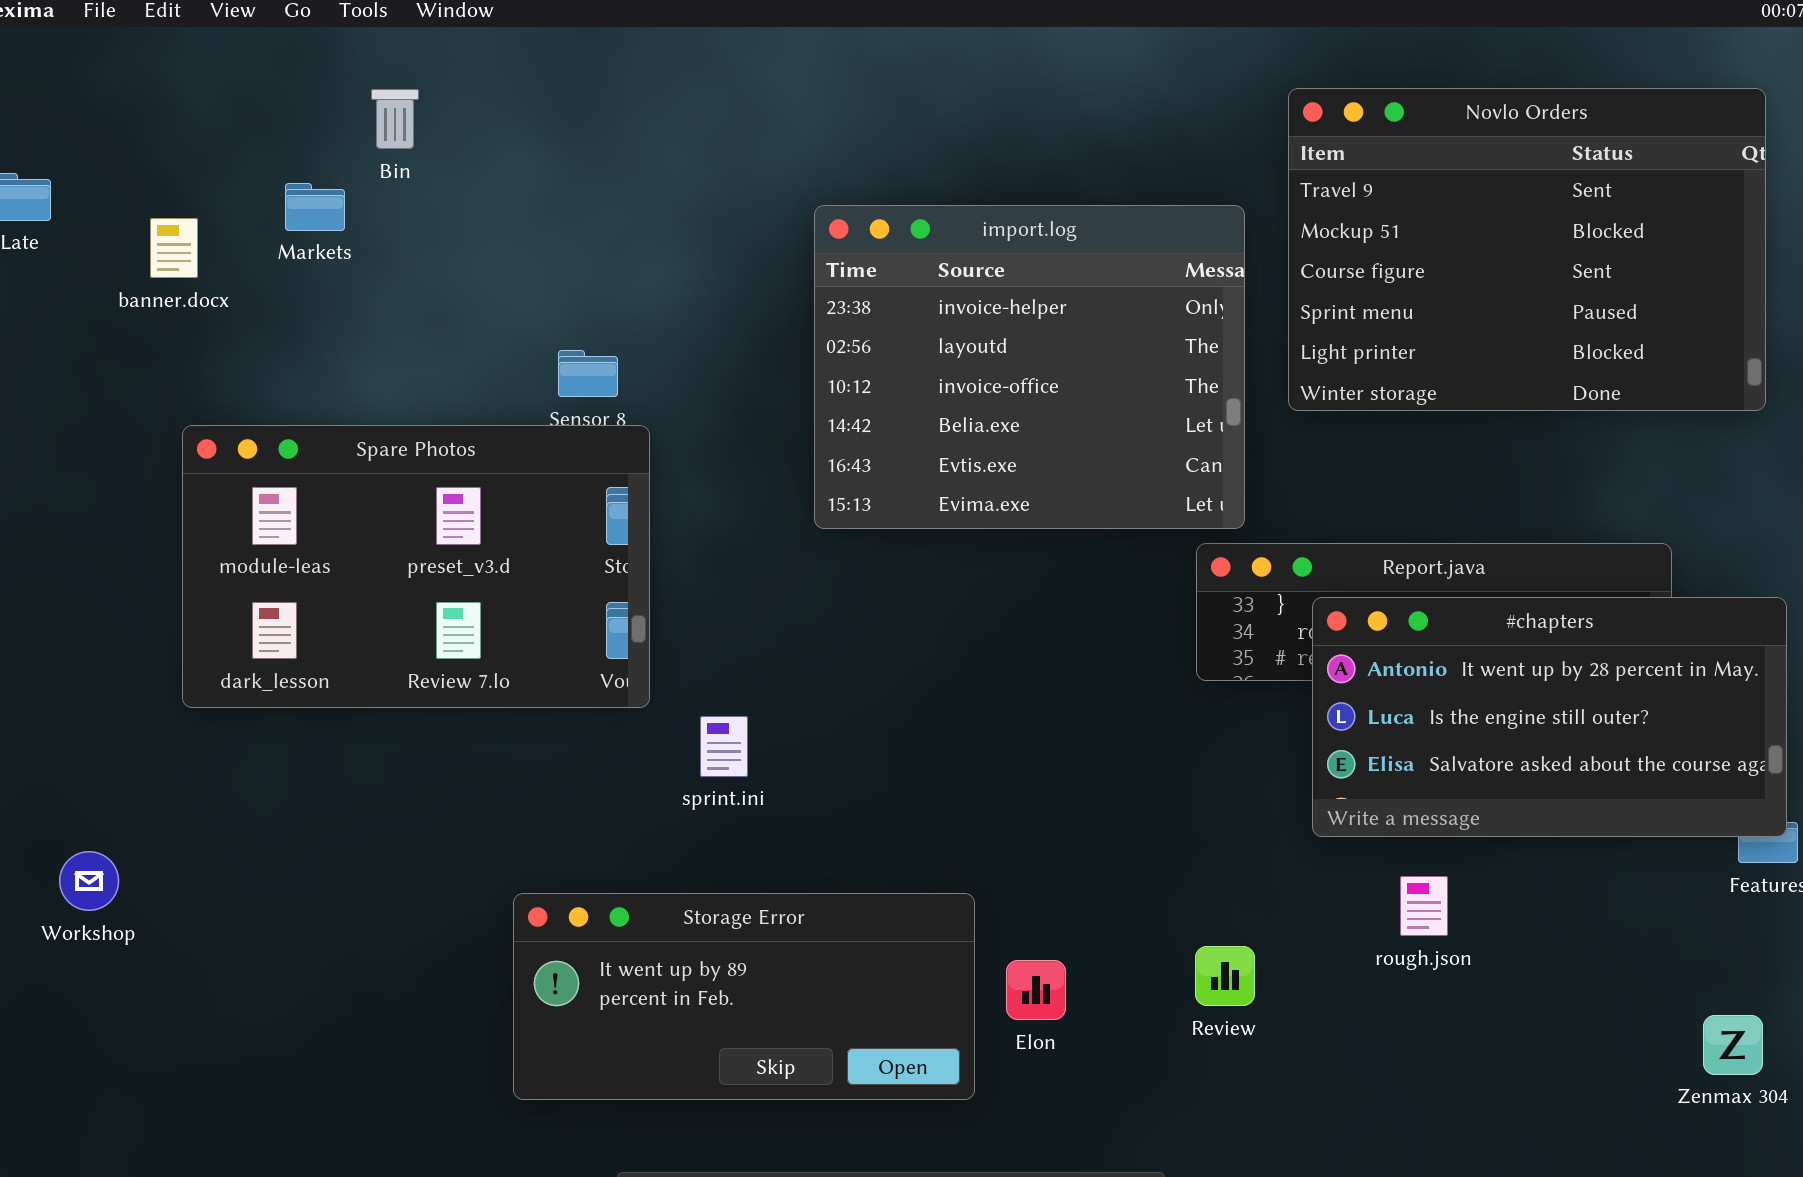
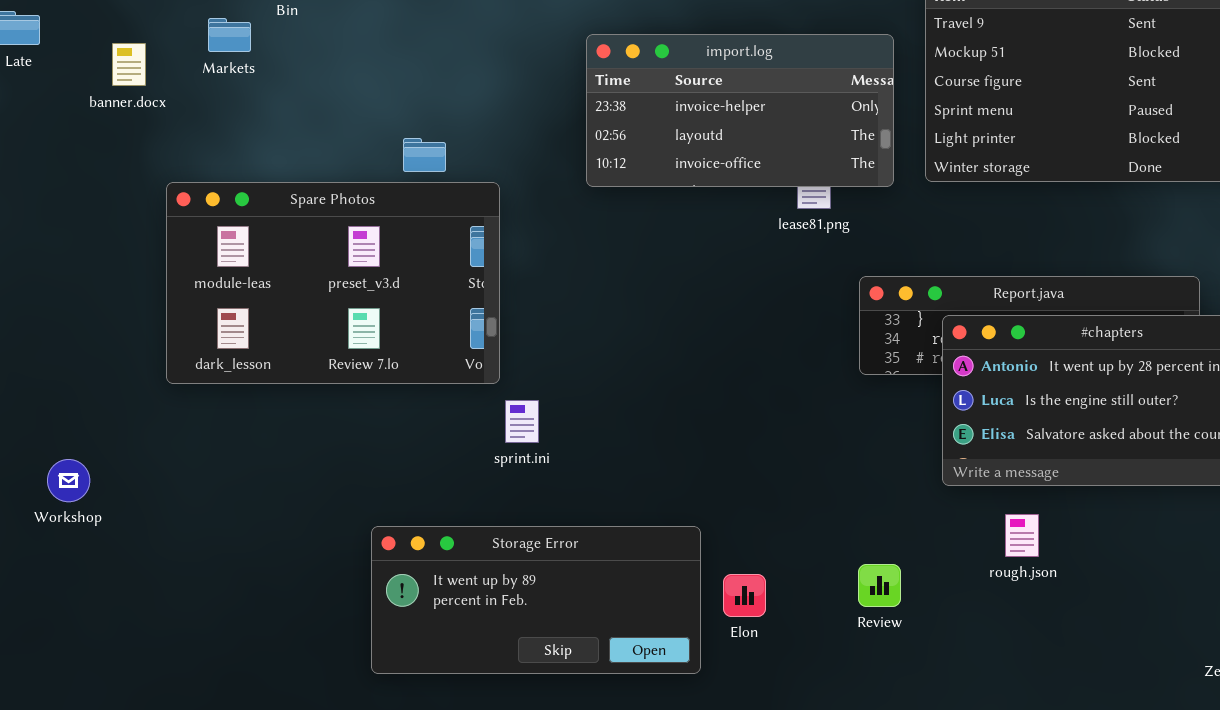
import.log: [814,205,1245,529] -> [586,34,894,187], resized
Spare Photos: [182,425,650,708] -> [166,182,500,384], moved
Workshop: [59,851,119,911] -> [47,459,90,502], moved

